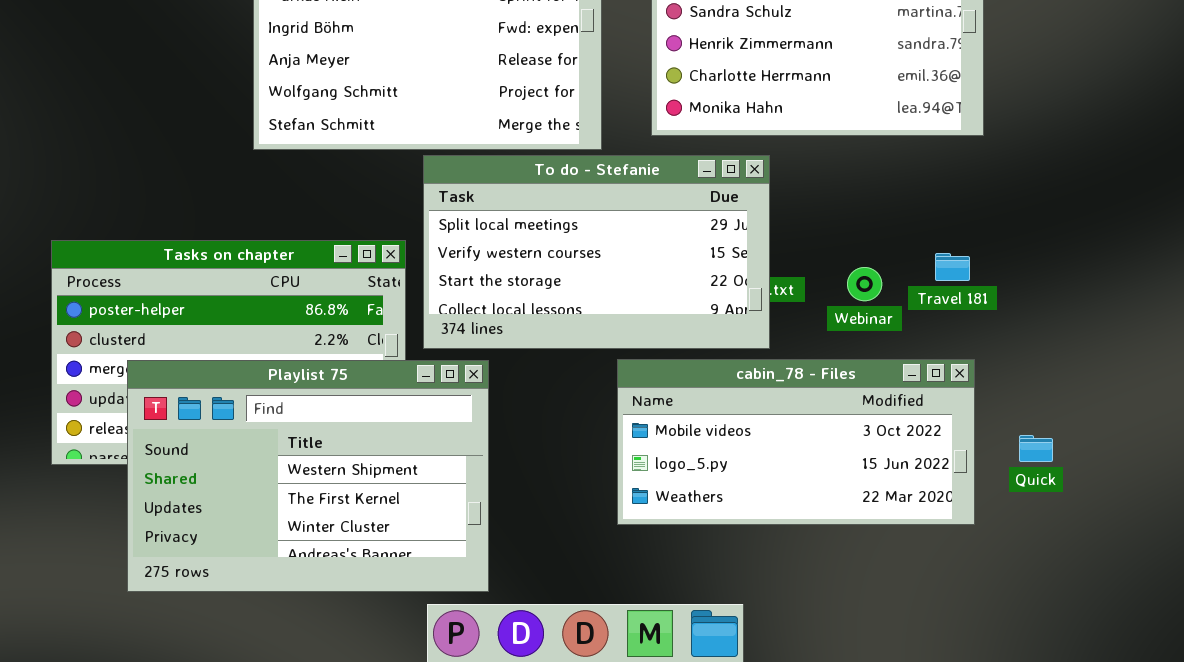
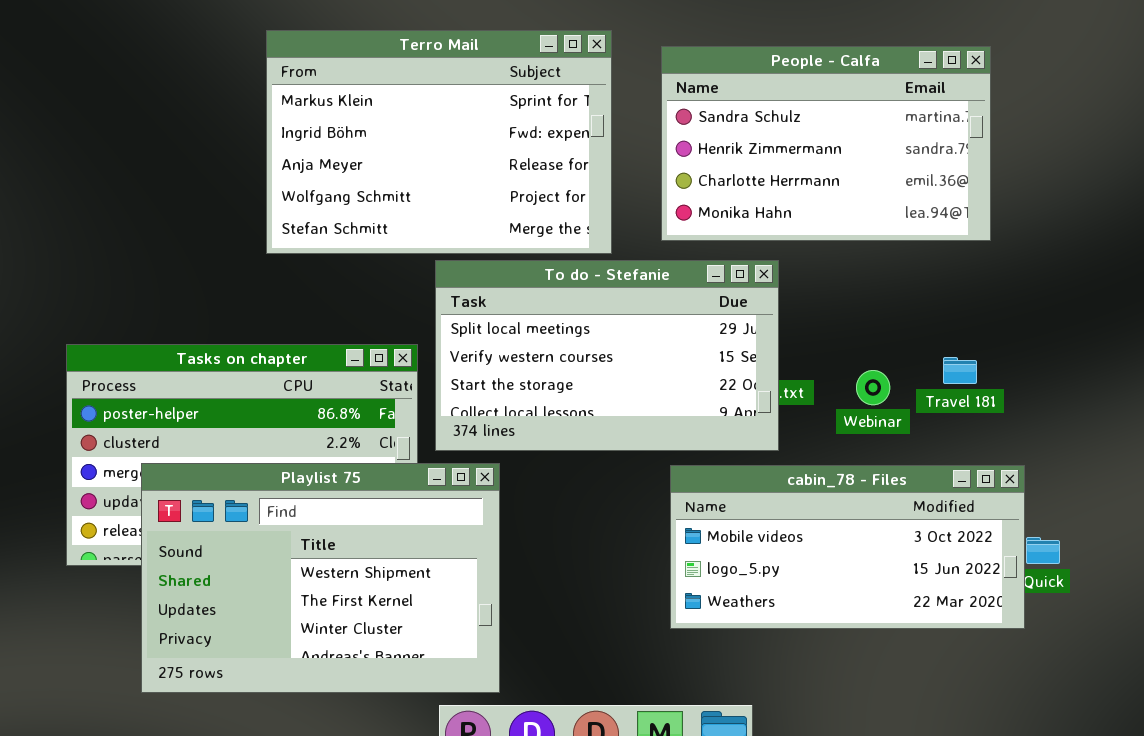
cabin_78 - Files: [617,359,975,525] -> [670,465,1025,629], moved

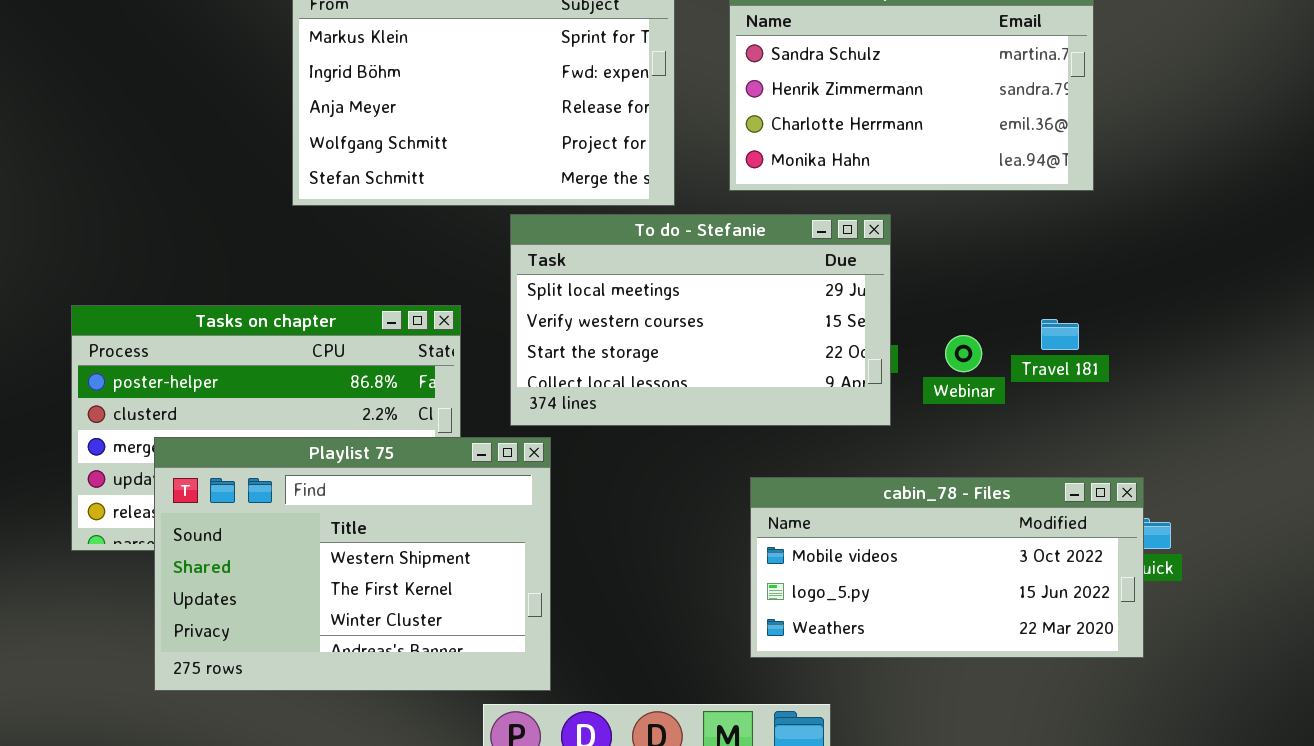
To do - Stefanie: [435,260,779,451] -> [510,214,891,426], moved
cabin_78 - Files: [670,465,1025,629] -> [750,477,1144,658], moved

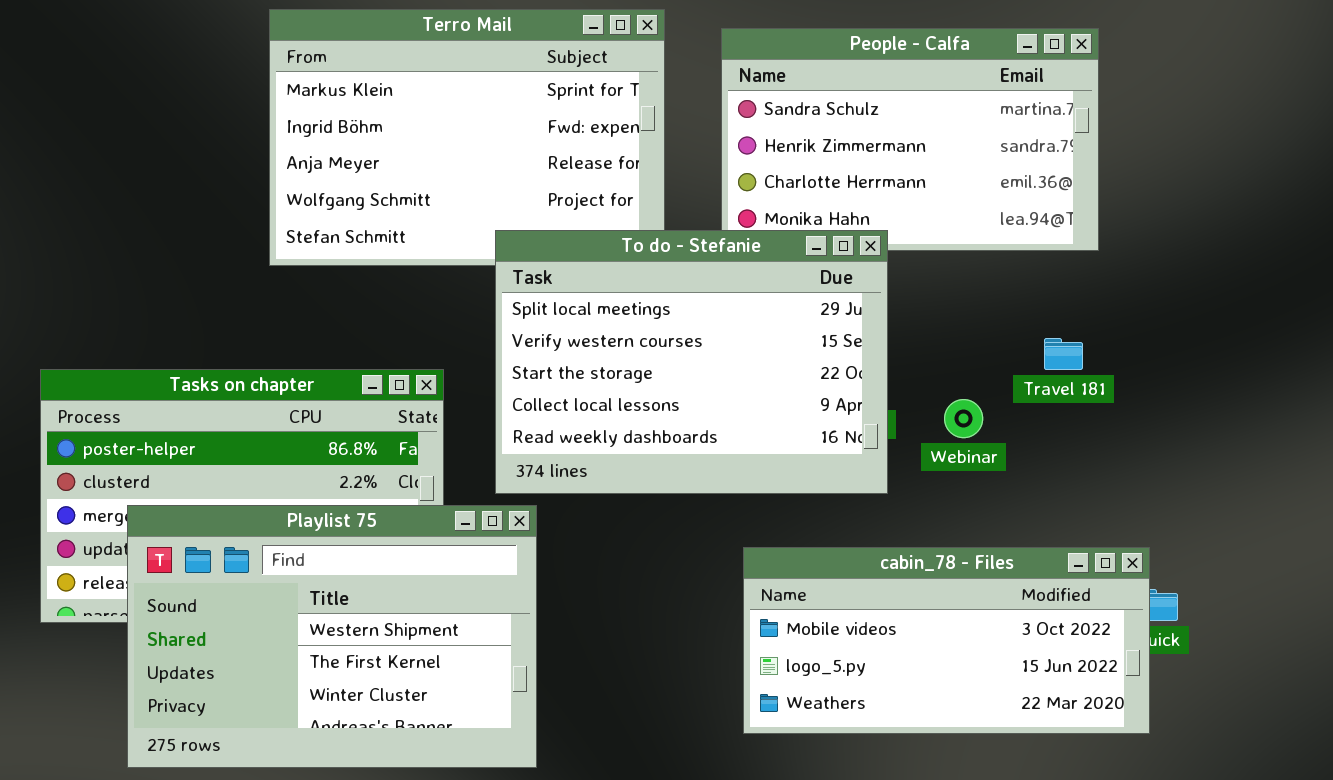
To do - Stefanie: [510,214,891,426] -> [495,230,888,494], resized
Travel 181: [1041,319,1079,350] -> [1044,338,1083,370], moved

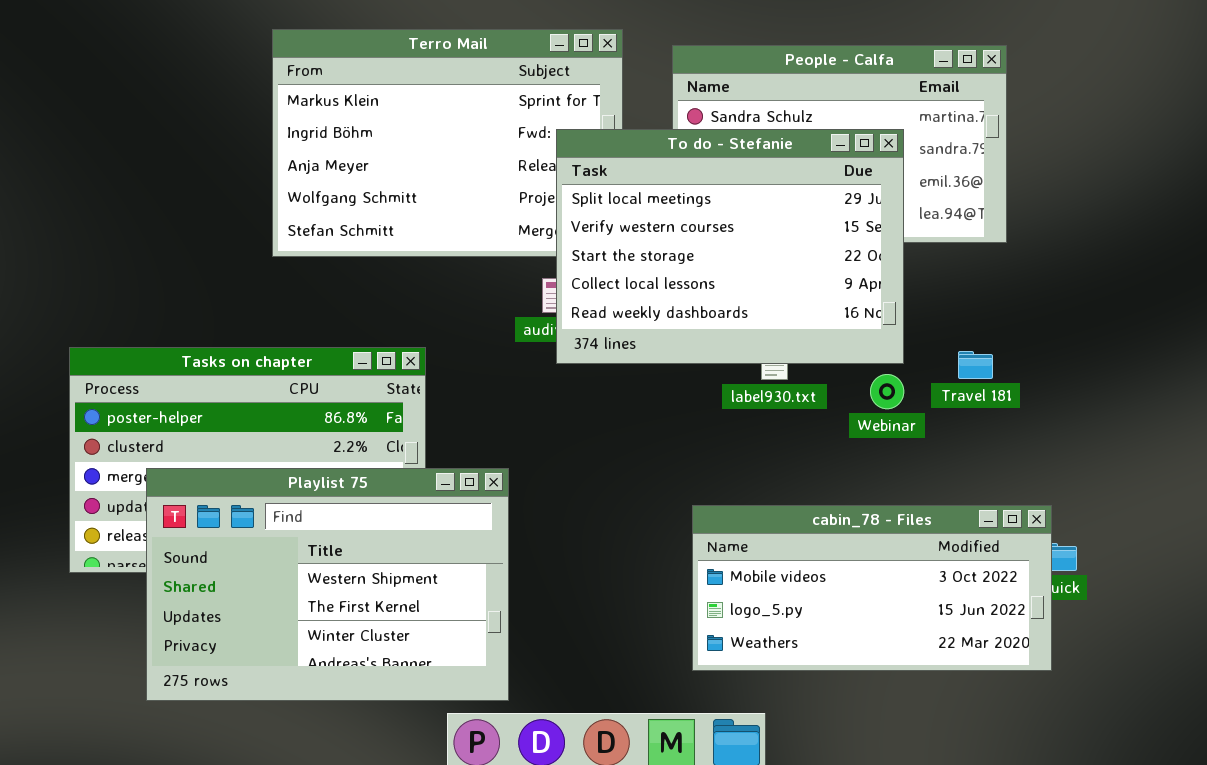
To do - Stefanie: [495,230,888,494] -> [556,129,904,364], moved
Travel 181: [1044,338,1083,370] -> [958,351,993,379], moved

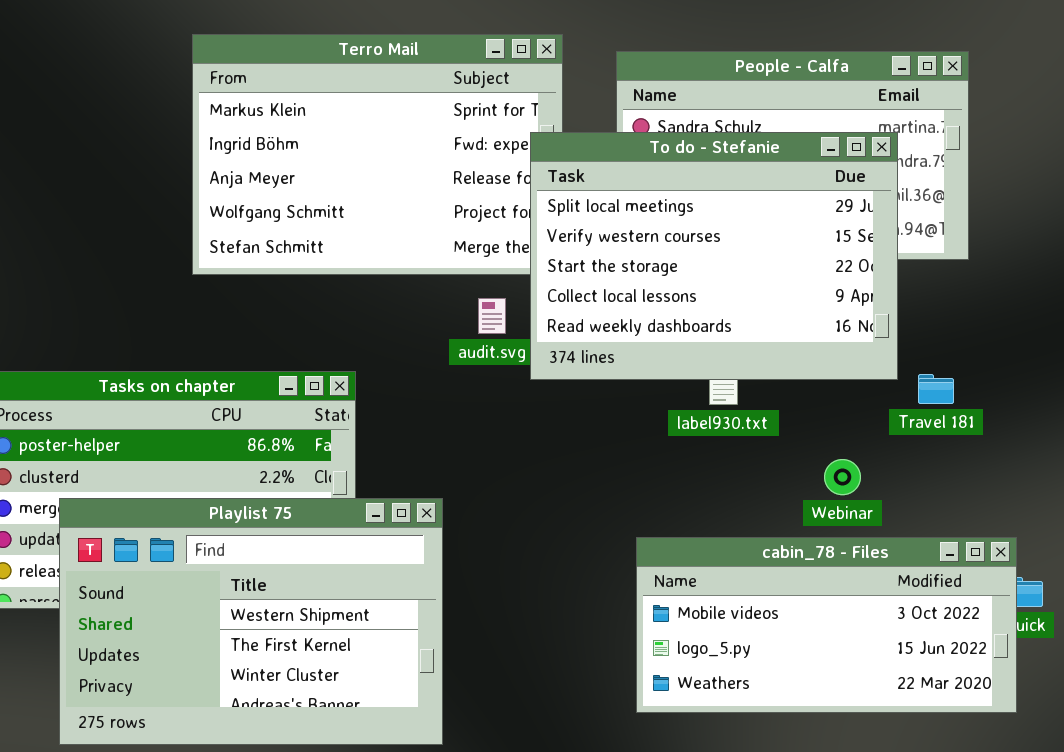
To do - Stefanie: [556,129,904,364] -> [530,132,898,380], moved
Webinar: [870,374,904,409] -> [824,459,861,495], moved

